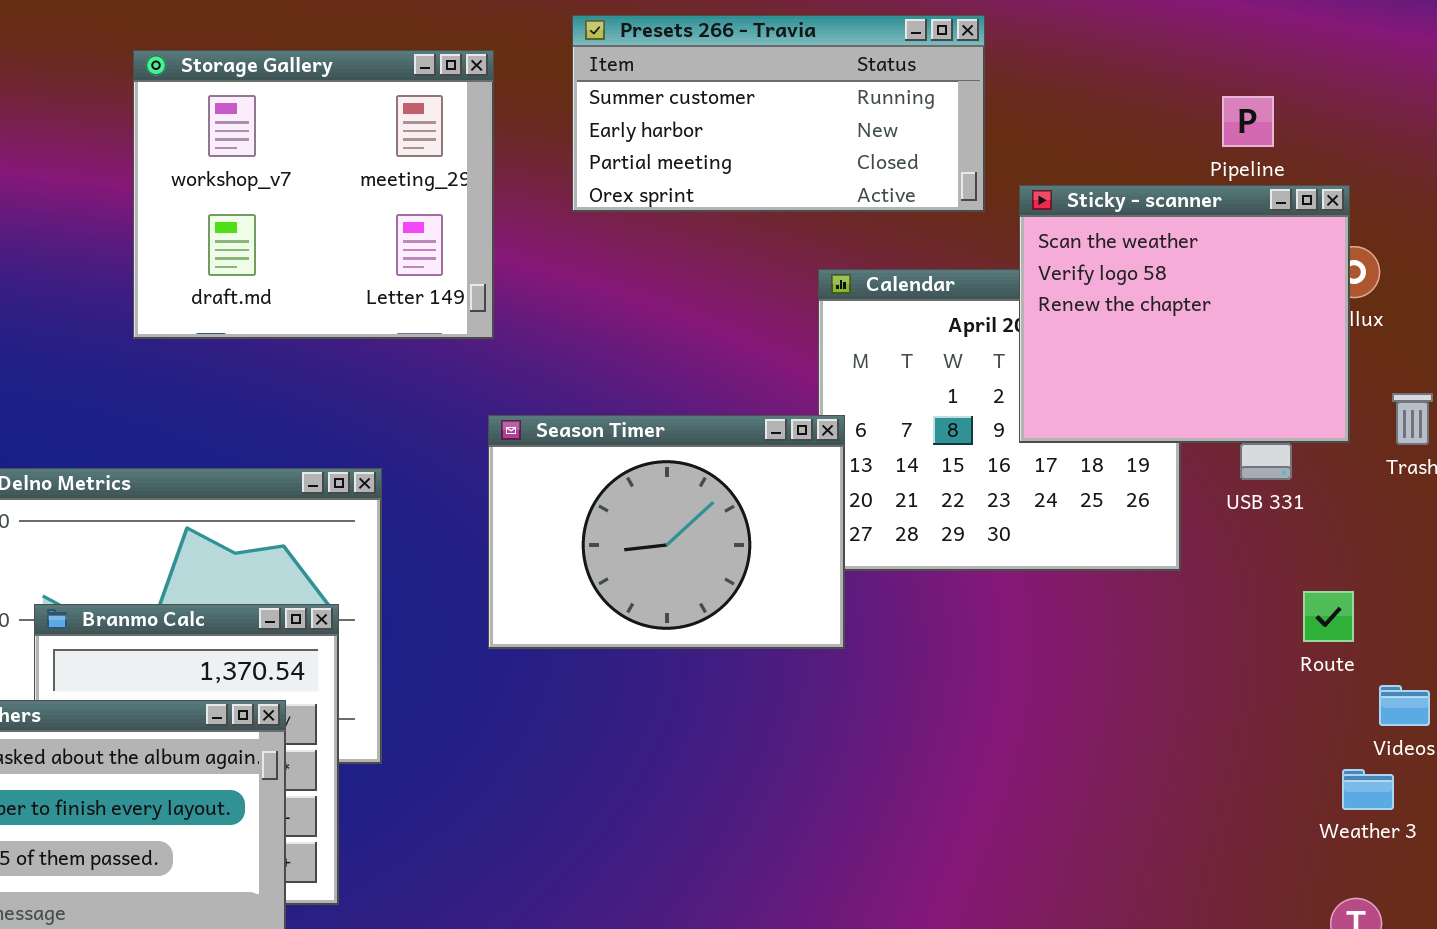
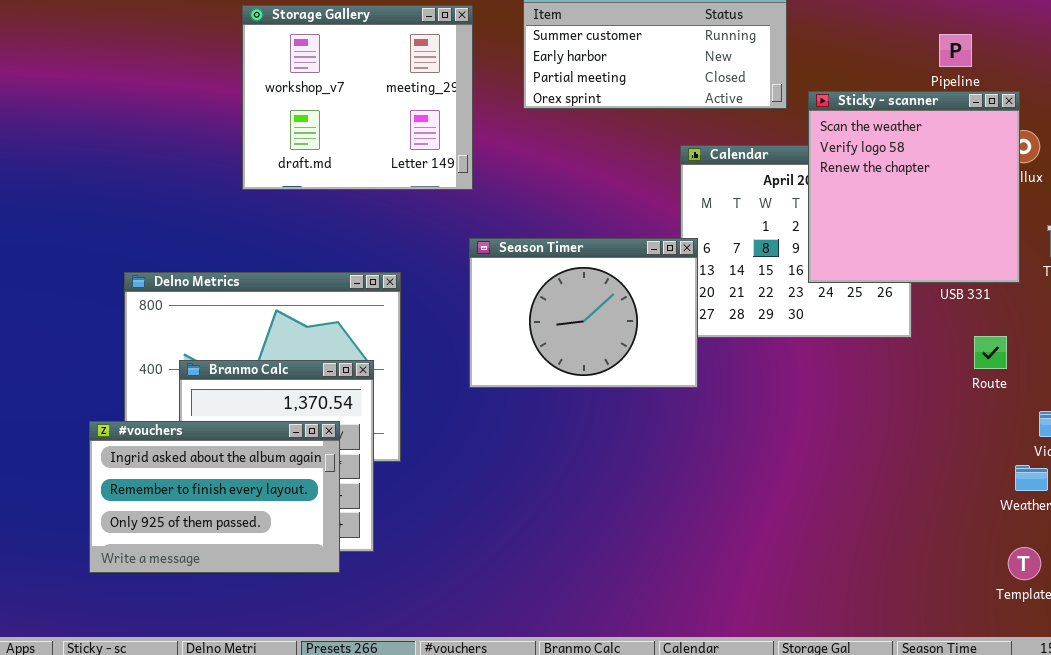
Sticky - scanner: [1019,185,1350,443] -> [808,91,1020,283], resized
Route: [1303,591,1354,642] -> [974,336,1007,369], moved

